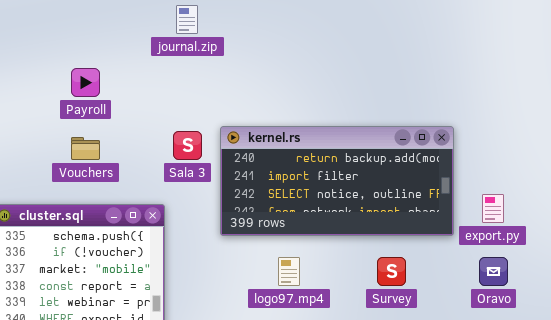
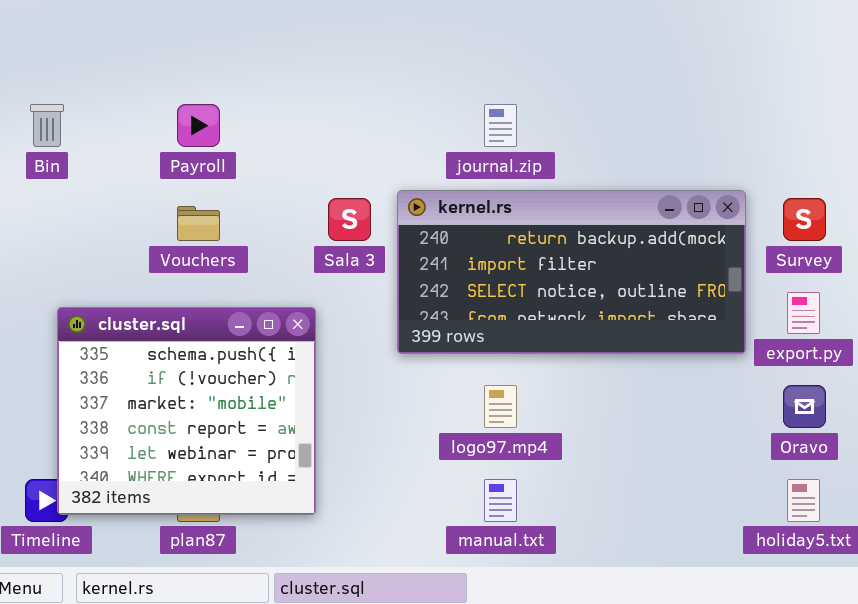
journal.zip: [176,5,198,34] -> [484,104,517,147], moved
Survey: [377,257,406,286] -> [783,198,826,241], moved

